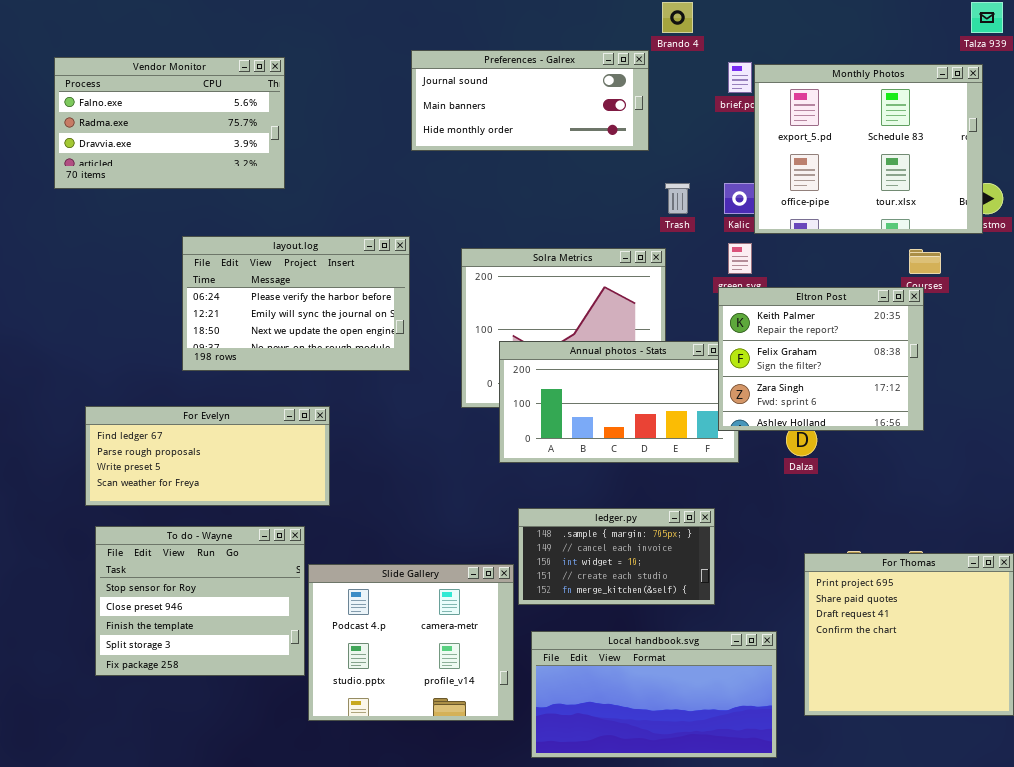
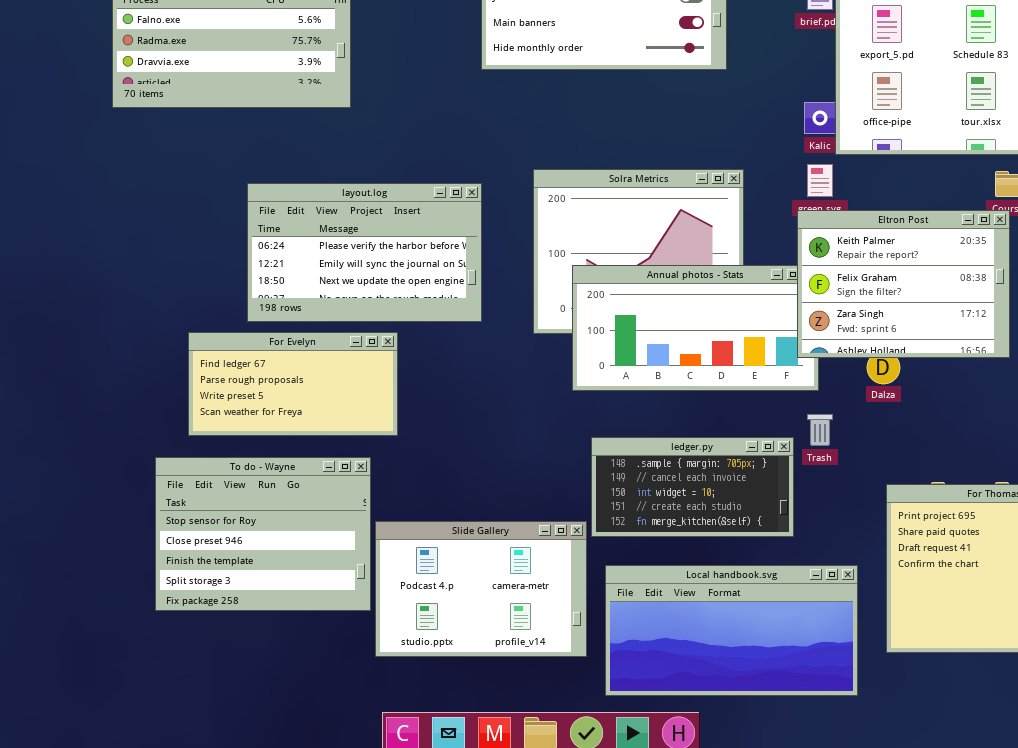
Trash: [665,183,690,214] -> [807,414,833,446], moved
layout.log: [182,236,410,371] -> [247,183,482,322], moved
For Evelyn: [85,406,330,506] -> [188,332,398,436], resized
Slide Gallery: [308,564,514,721] -> [375,521,587,657], resized

